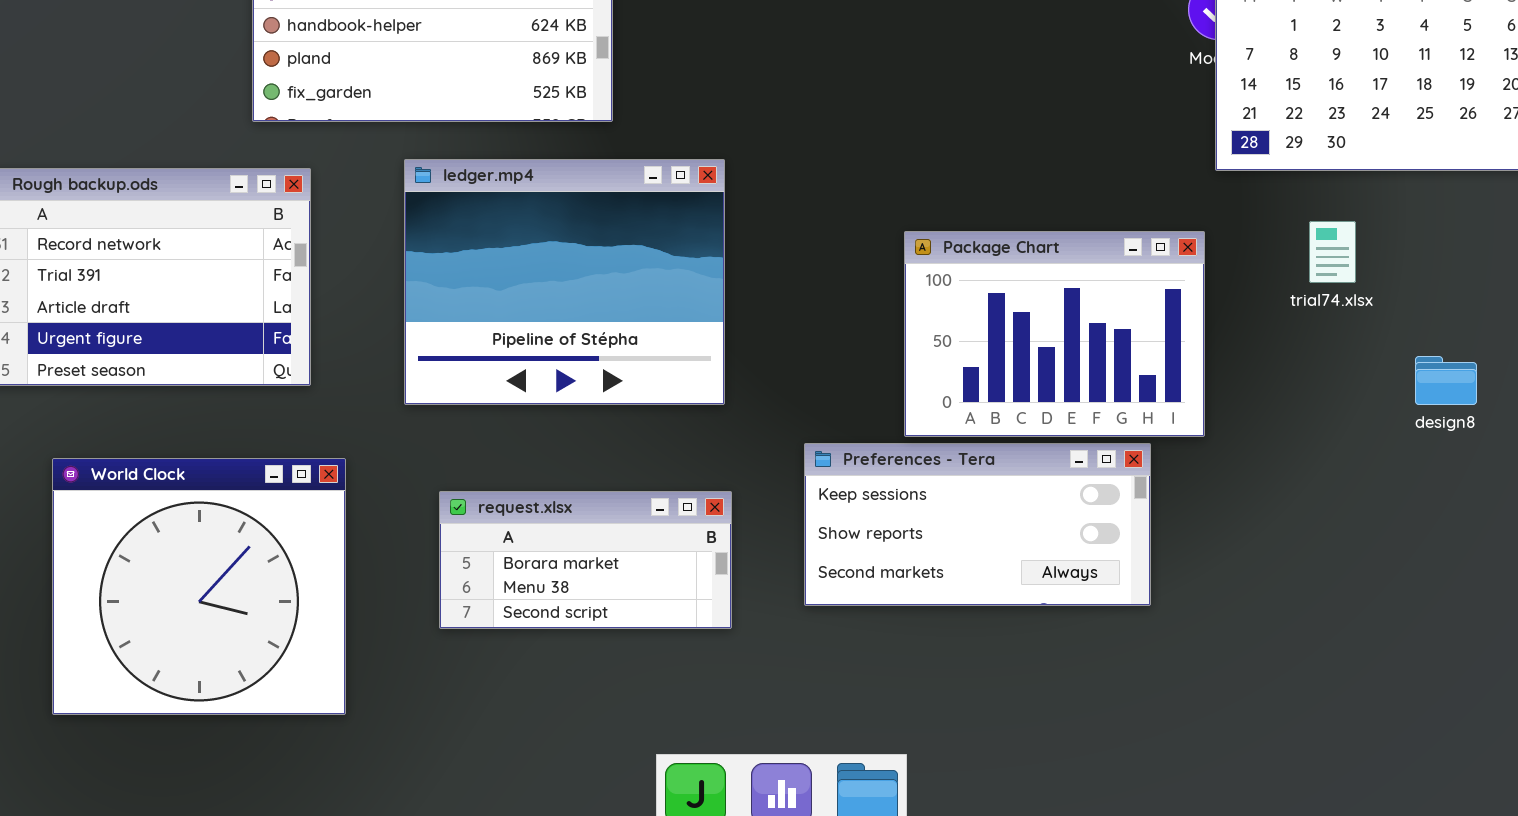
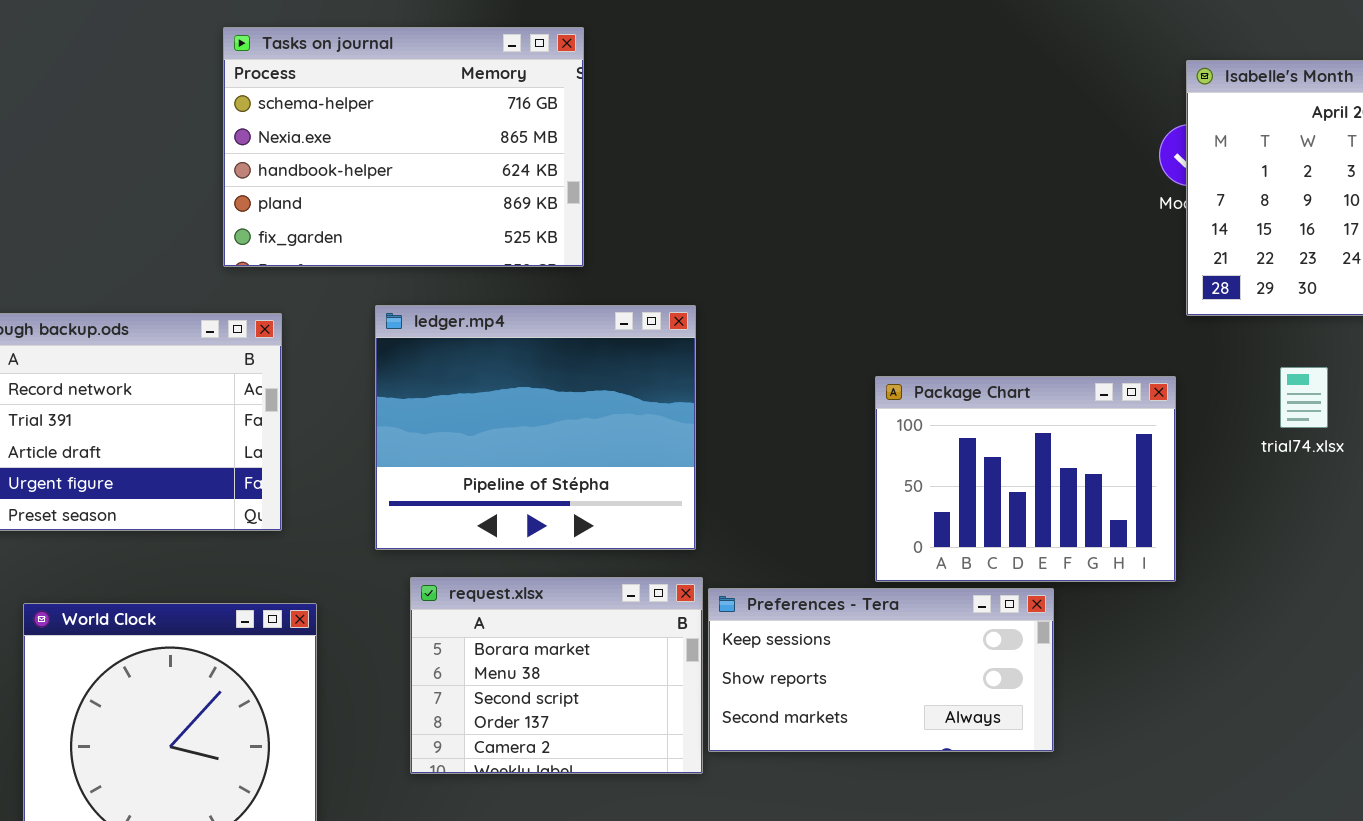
Preferences - Tera: [804,443,1151,606] -> [708,588,1054,752], moved
request.xlsx: [439,491,732,629] -> [410,577,703,774], resized

